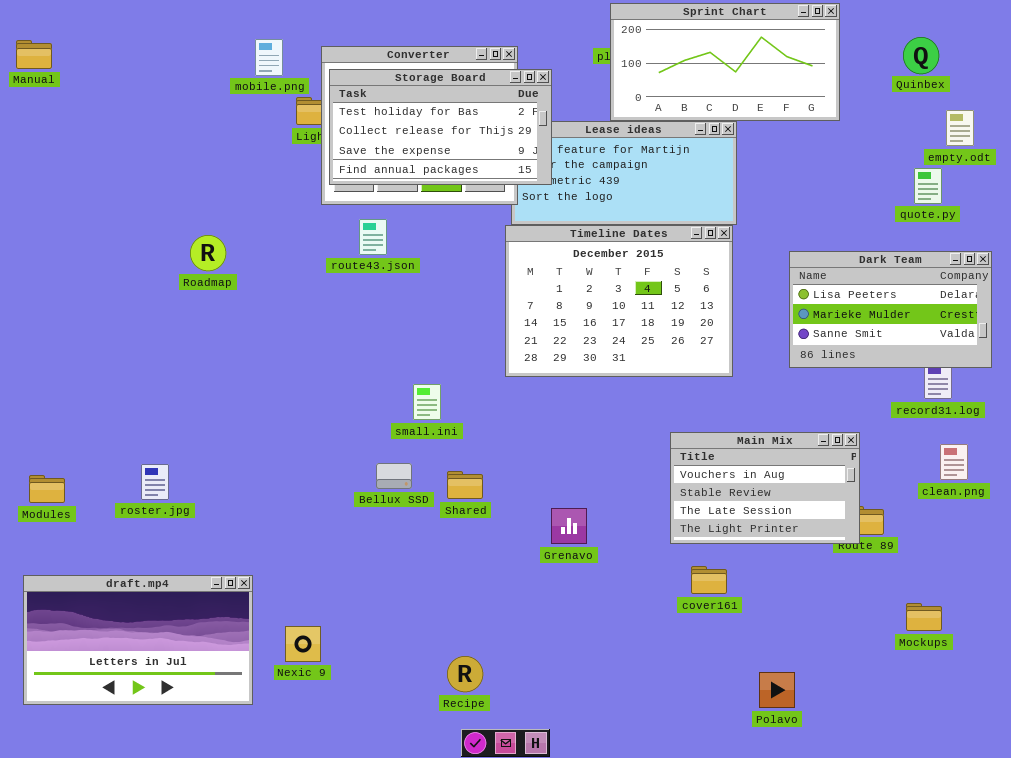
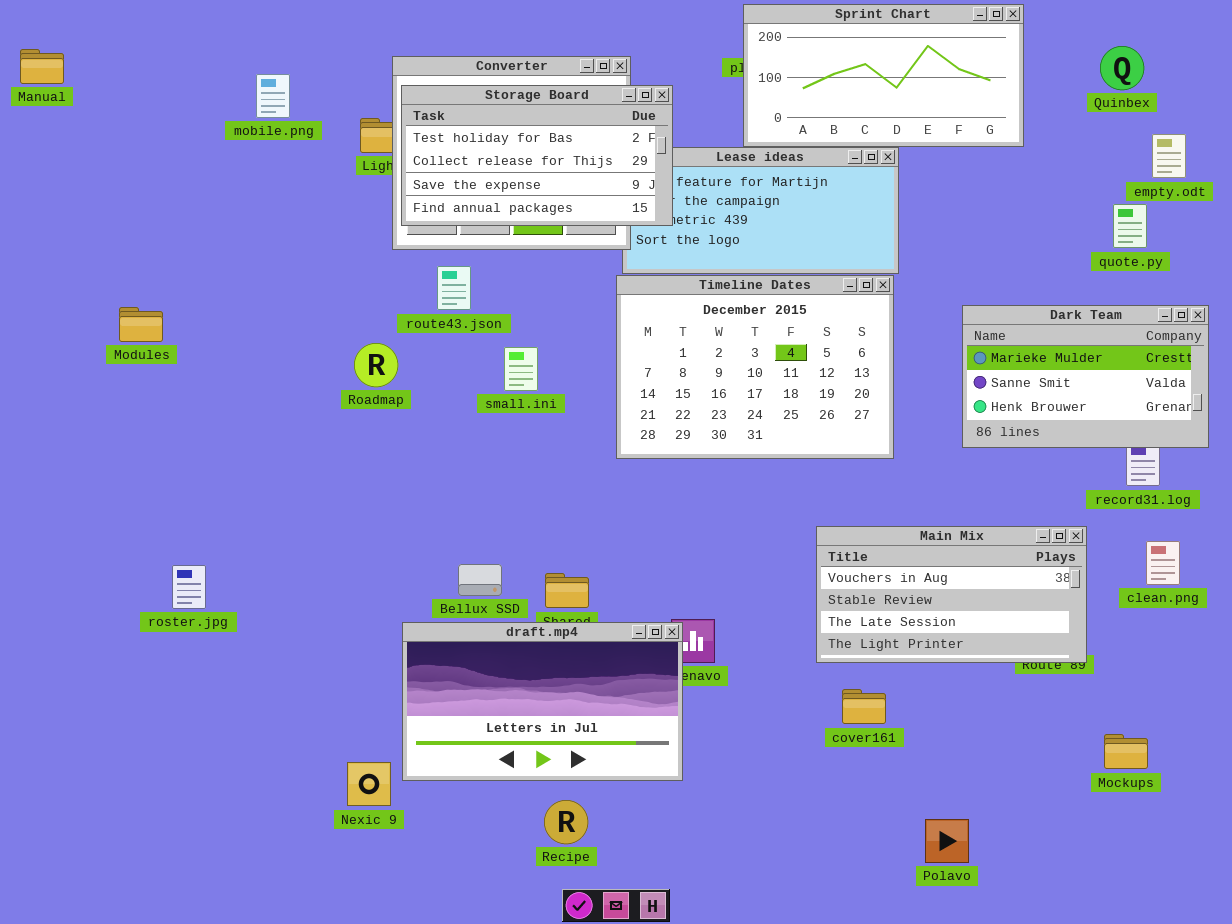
mobile.png: [255,39,283,76] -> [256,74,290,118], moved
Roadmap: [190,235,226,271] -> [354,343,398,387], moved
Dark Team: [789,251,992,368] -> [962,305,1209,448], scrolled down 1 row
small.ini: [413,384,441,420] -> [504,347,538,391], moved
Main Mix: [670,432,860,544] -> [816,526,1087,663], resized
Modules: [29,475,65,503] -> [119,307,163,342], moved
draft.mp4: [23,575,253,705] -> [402,622,683,781], moved

